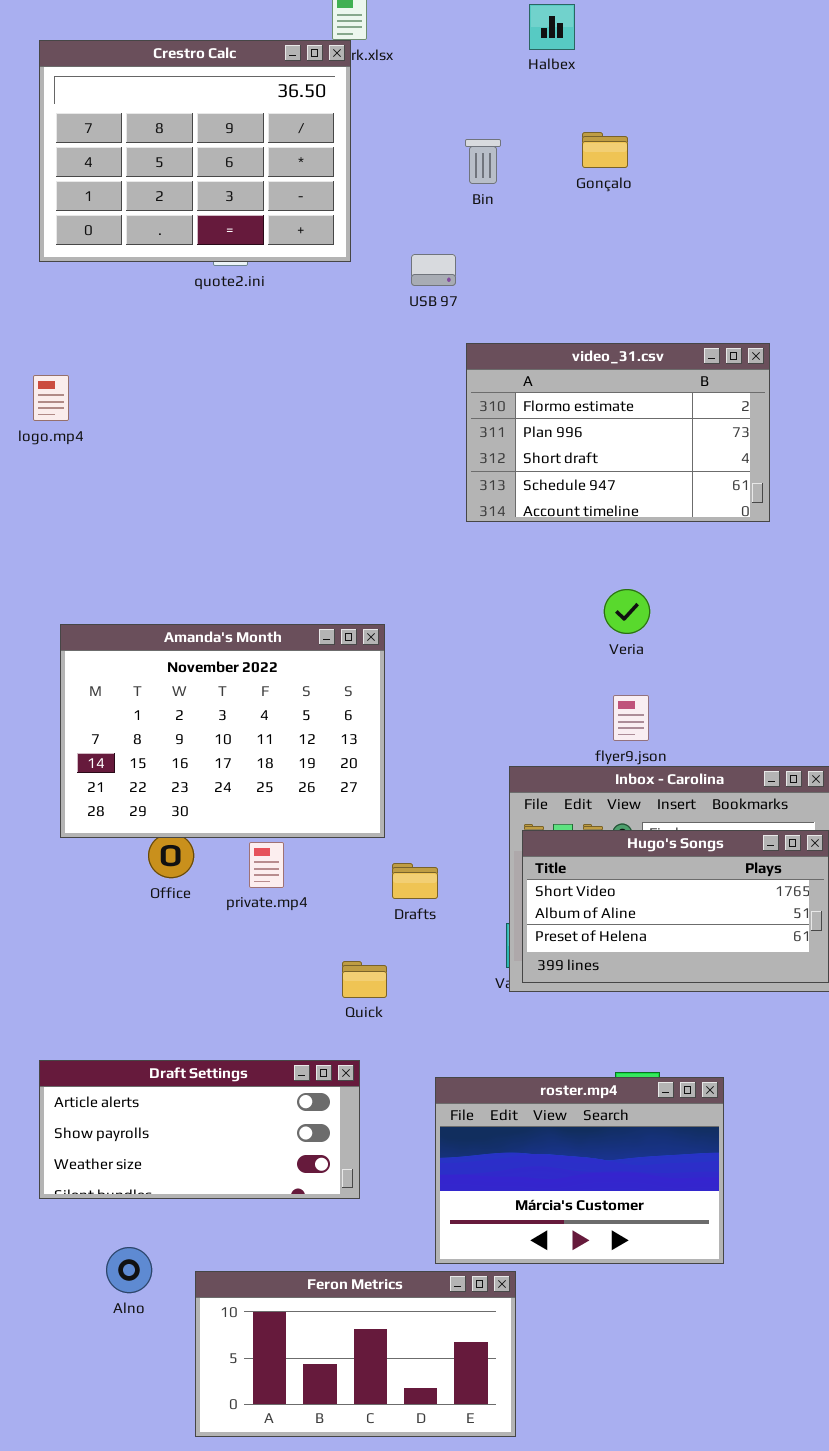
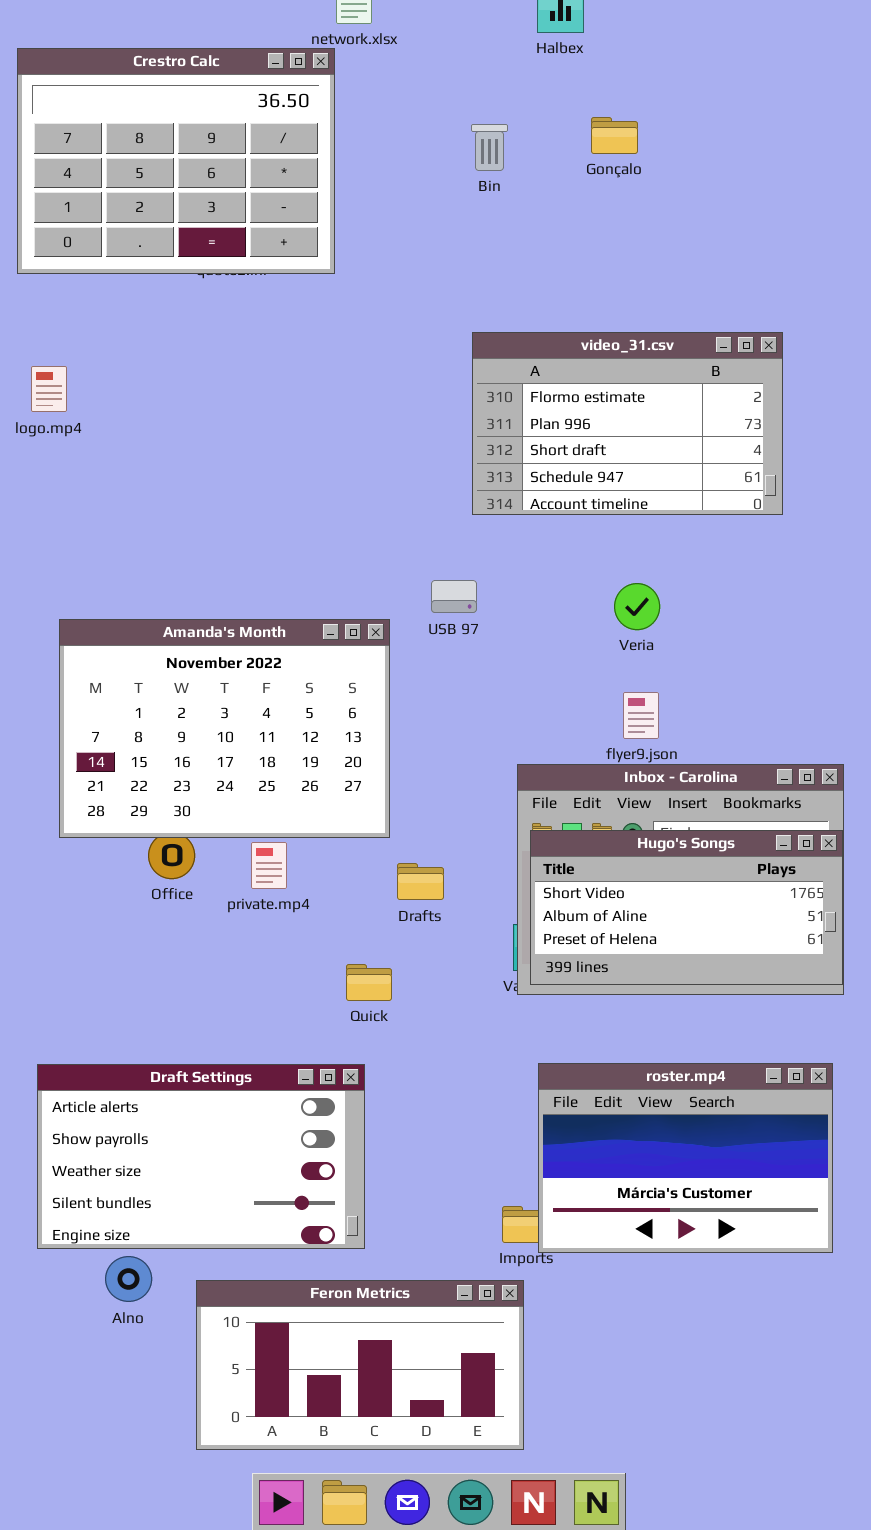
Crestro Calc: [39,40,351,262] -> [17,48,335,274], moved
USB 97: [411,254,456,286] -> [431,580,477,613], moved
Draft Settings: [39,1060,360,1199] -> [37,1064,365,1249], resized
roster.mp4: [435,1077,724,1264] -> [538,1063,833,1253], moved

